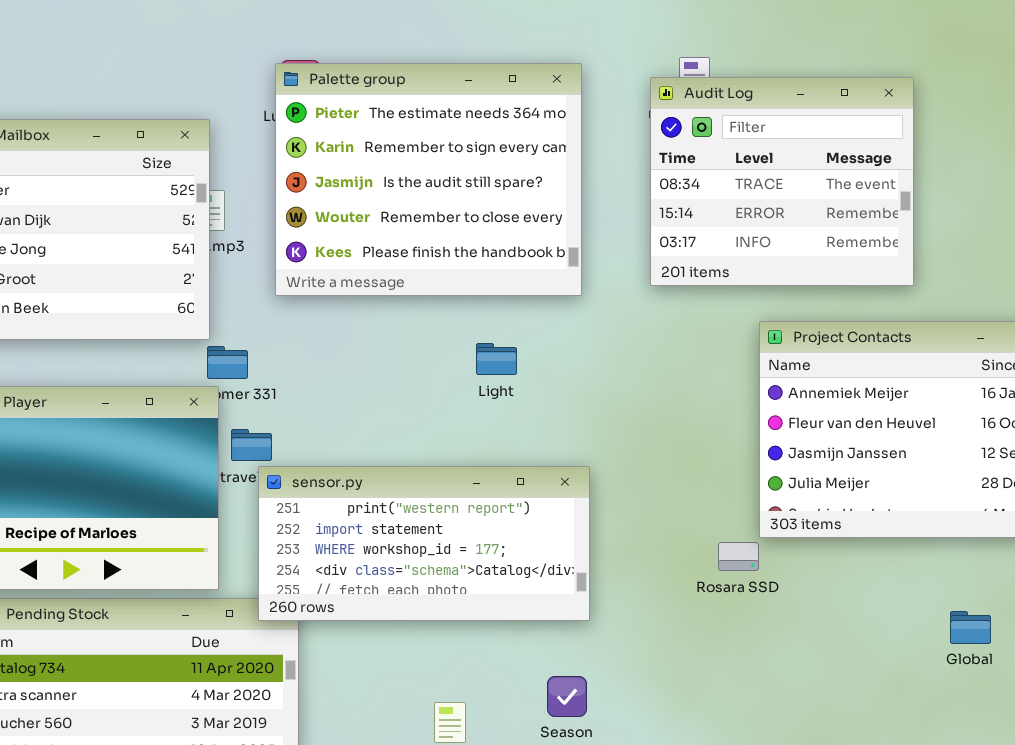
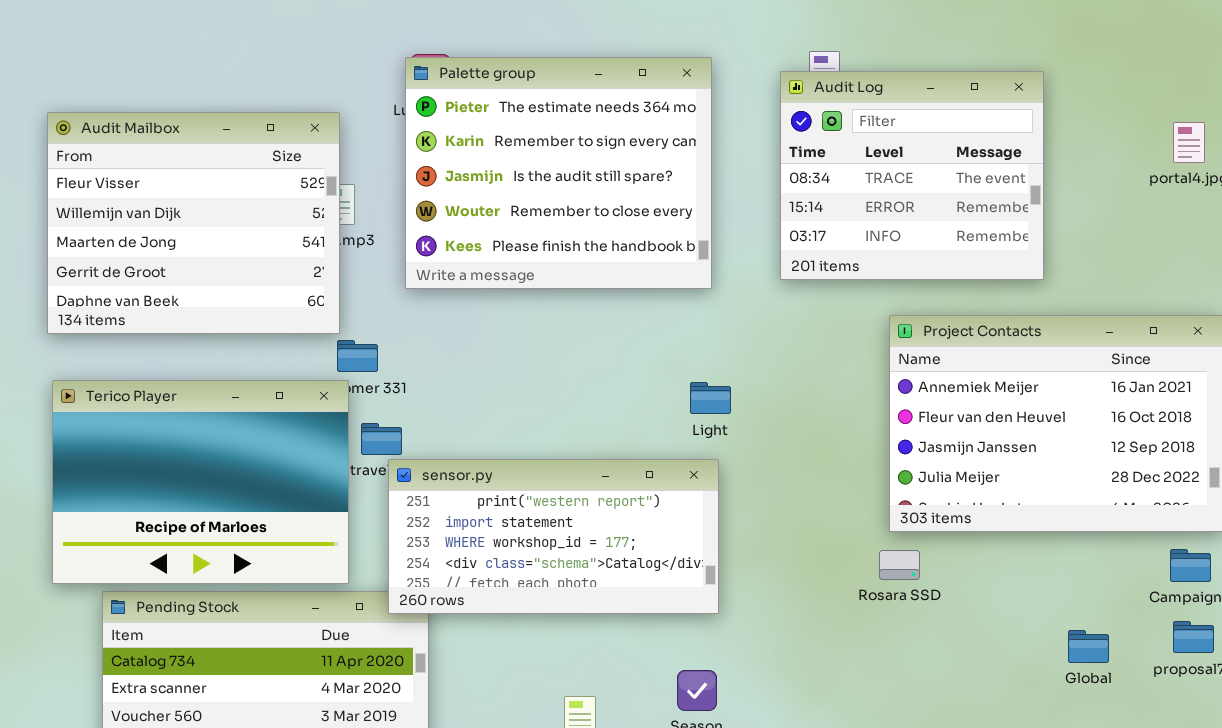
Light: [476,343,517,375] -> [690,382,731,414], moved
Rosara SSD: [718,542,759,571] -> [879,550,920,580], moved
Global: [950,611,991,644] -> [1068,630,1109,663], moved

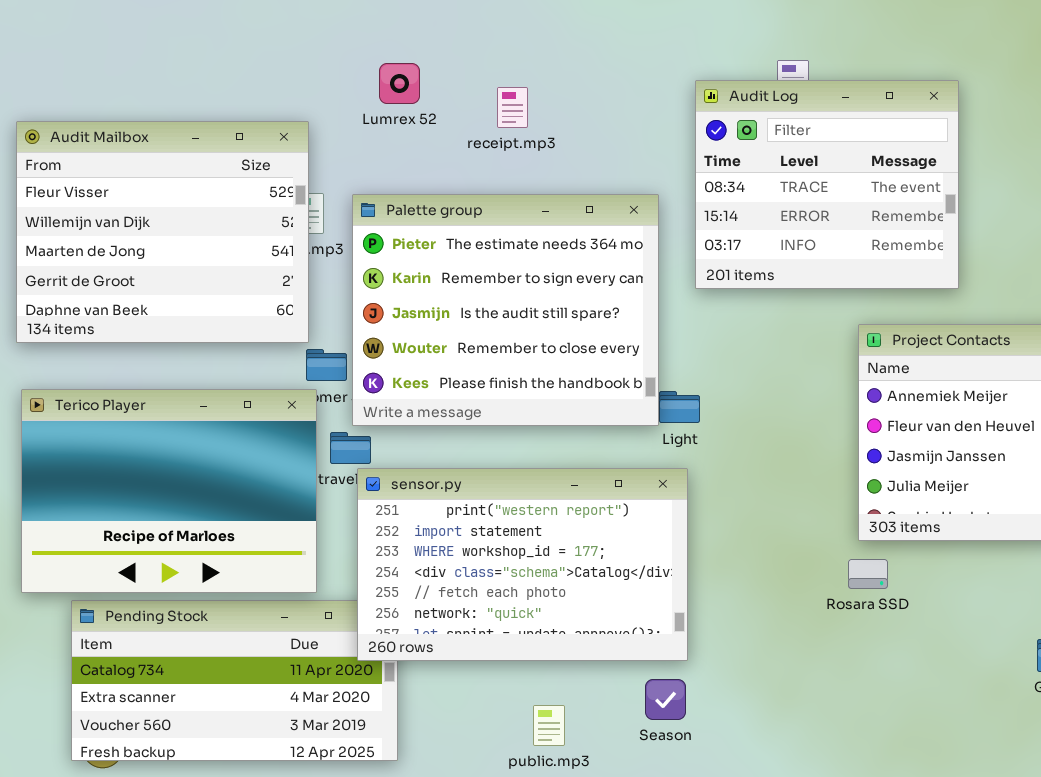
Palette group: [405,57,712,289] -> [352,194,659,426], moved
Audit Log: [780,71,1044,280] -> [695,80,959,289], moved
sensor.py: [388,459,719,614] -> [357,468,688,661], resized

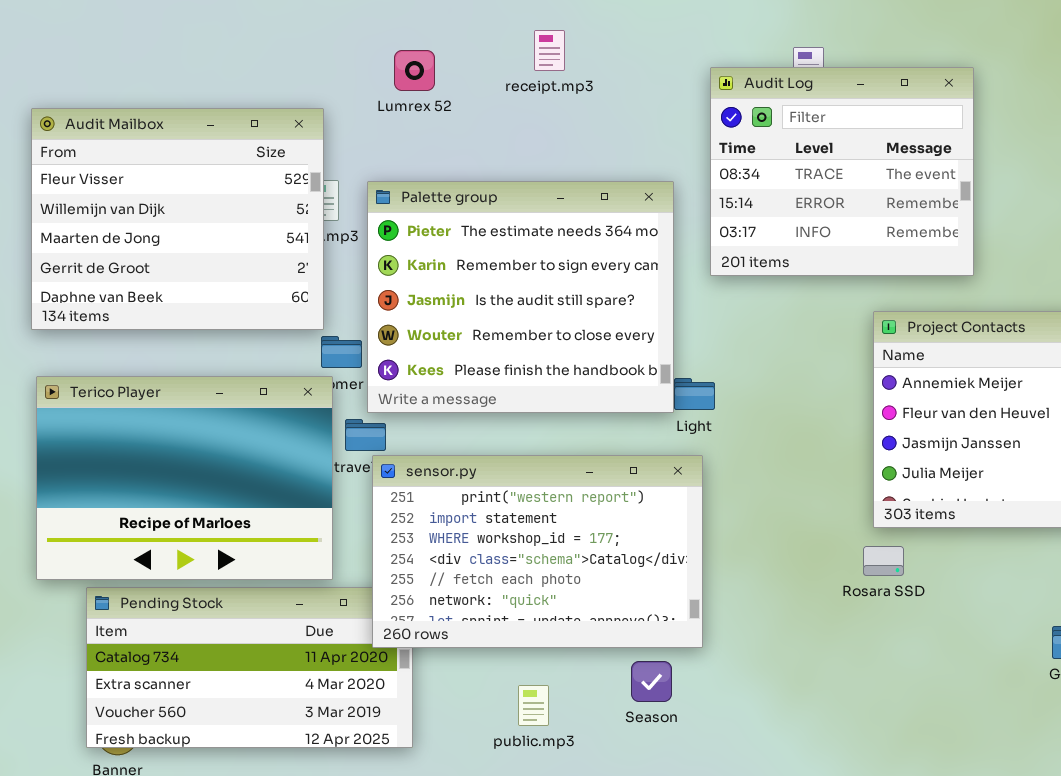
receipt.mp3: [497,87,528,128] -> [534,30,565,71], moved
Season: [645,679,686,720] -> [631,661,672,702], moved
public.mp3: [533,705,565,746] -> [518,685,549,726], moved

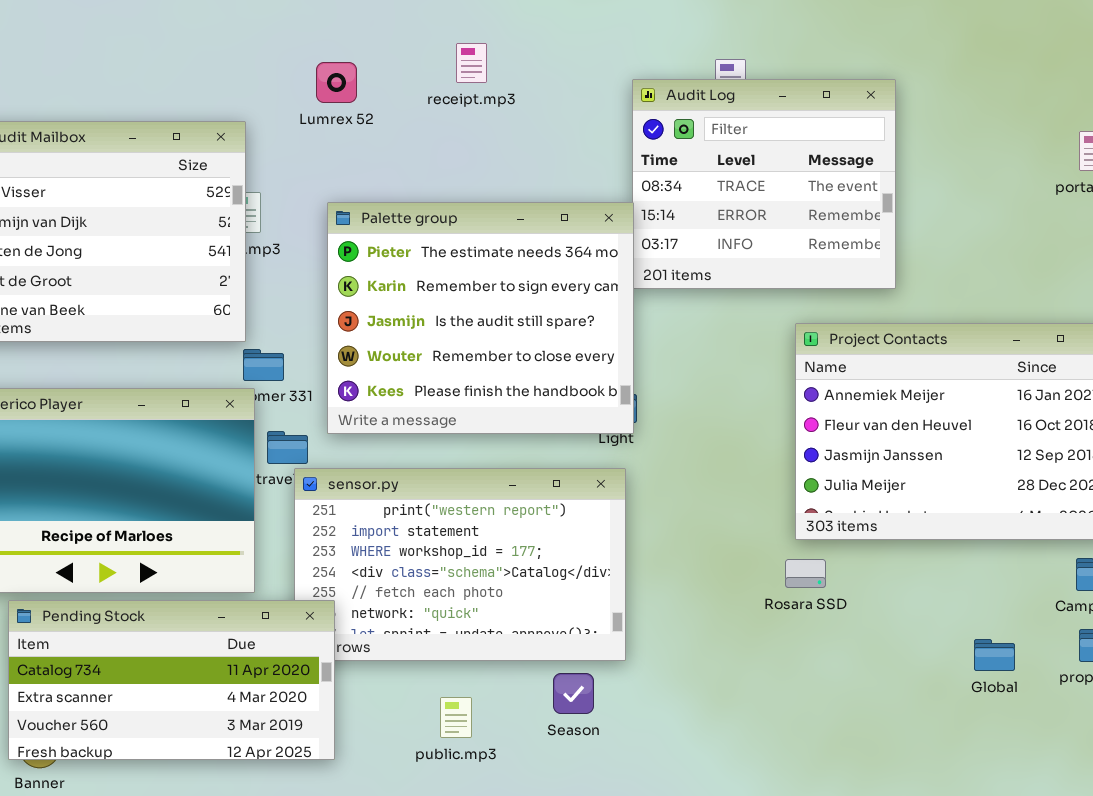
Palette group: [367,181,674,413] -> [327,202,634,434], moved
Pending Stock: [86,587,413,748] -> [8,600,335,760], raised

